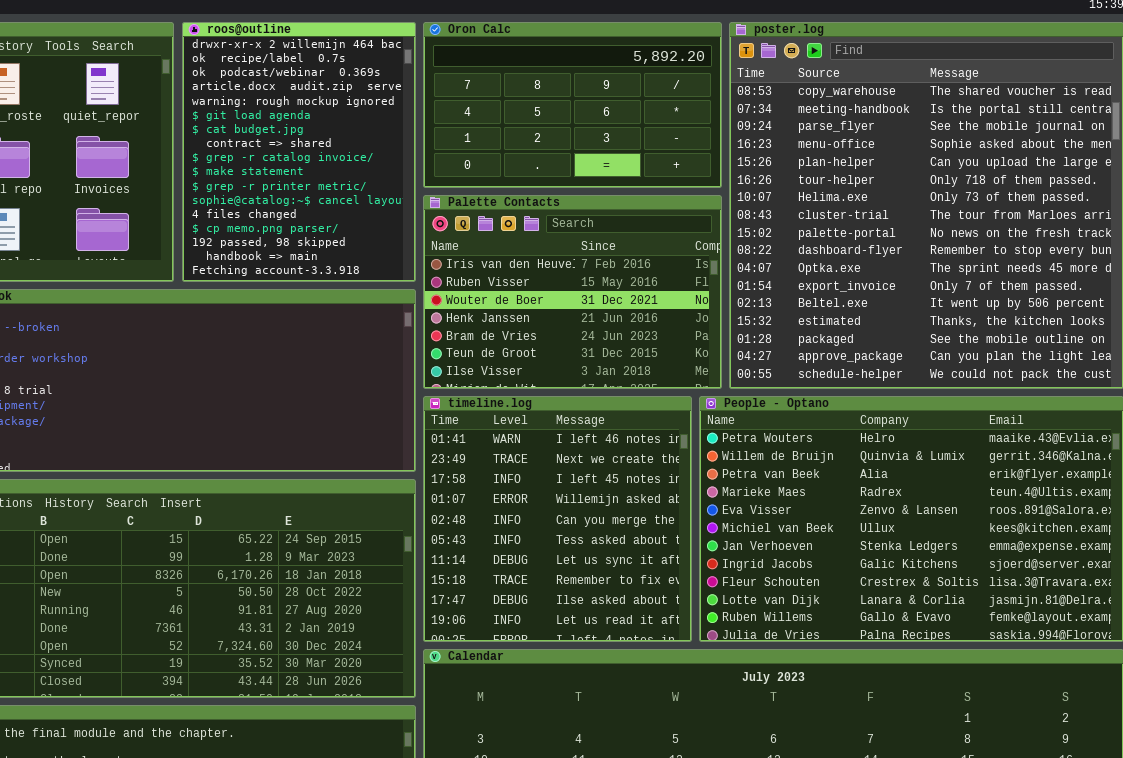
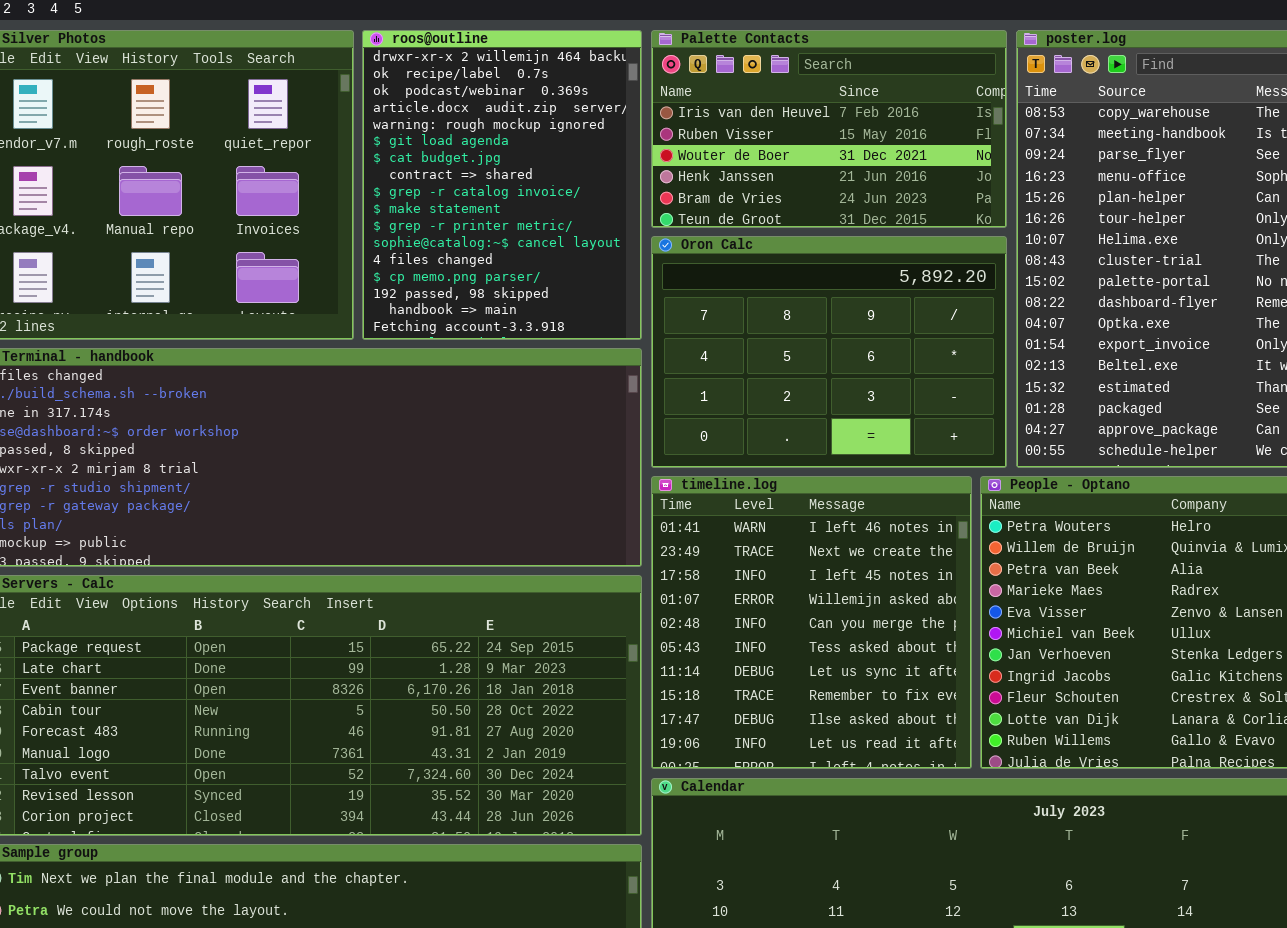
Oron Calc: [423,22,722,188] -> [651,236,1007,468], moved, resized
Palette Contacts: [423,195,722,389] -> [651,30,1007,228], moved, resized

